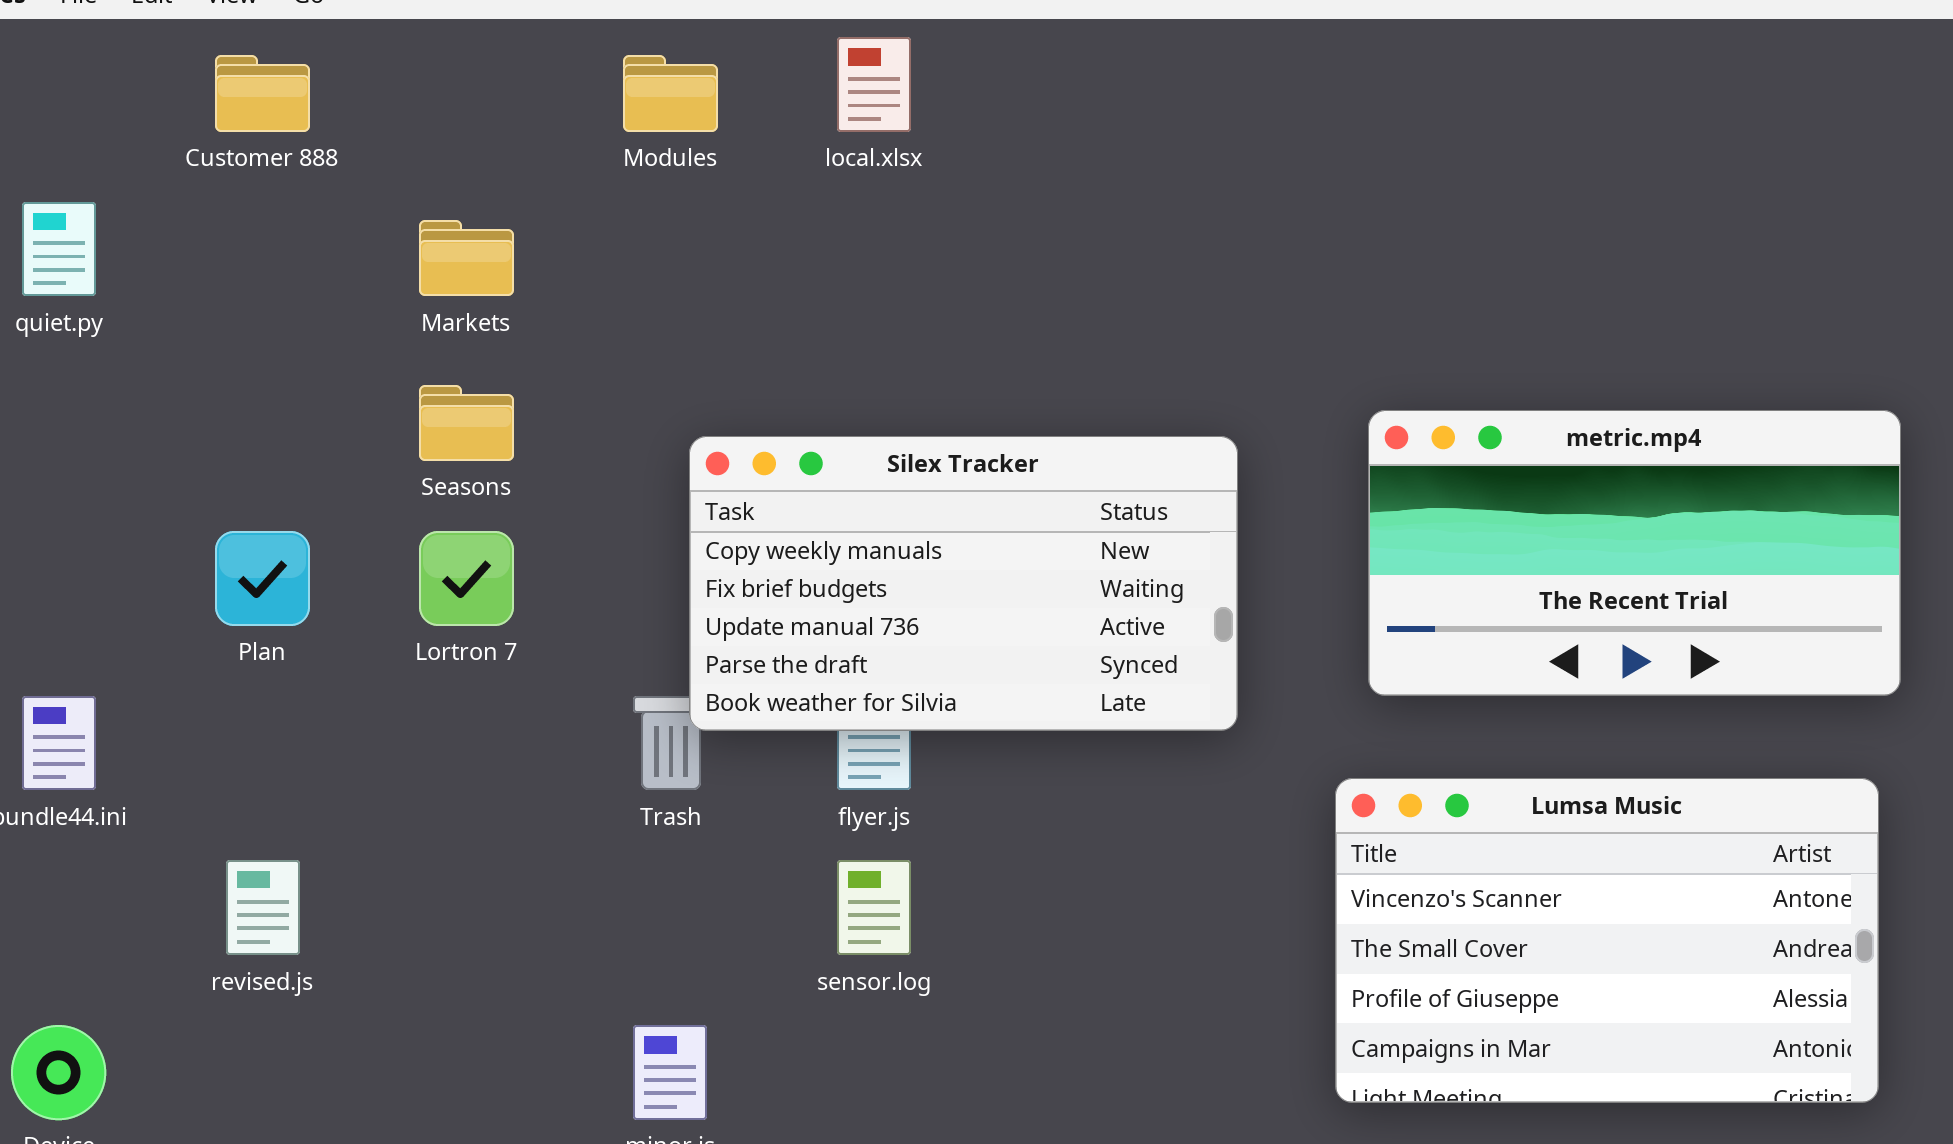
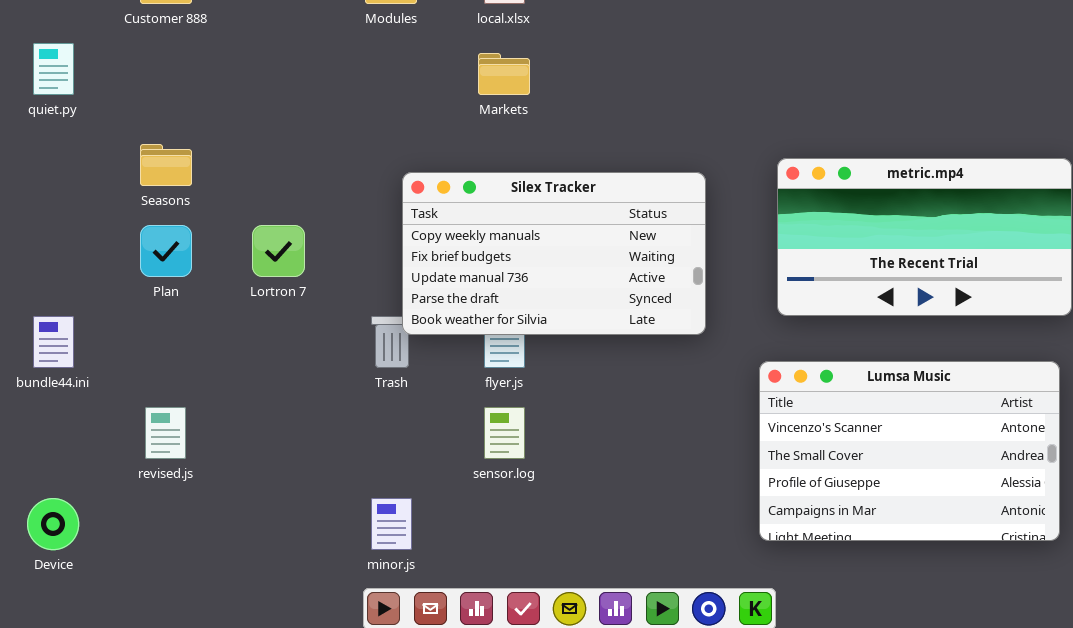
Markets: [419,220,514,296] -> [478,53,530,95], moved
Seasons: [419,385,514,461] -> [140,144,192,186], moved

